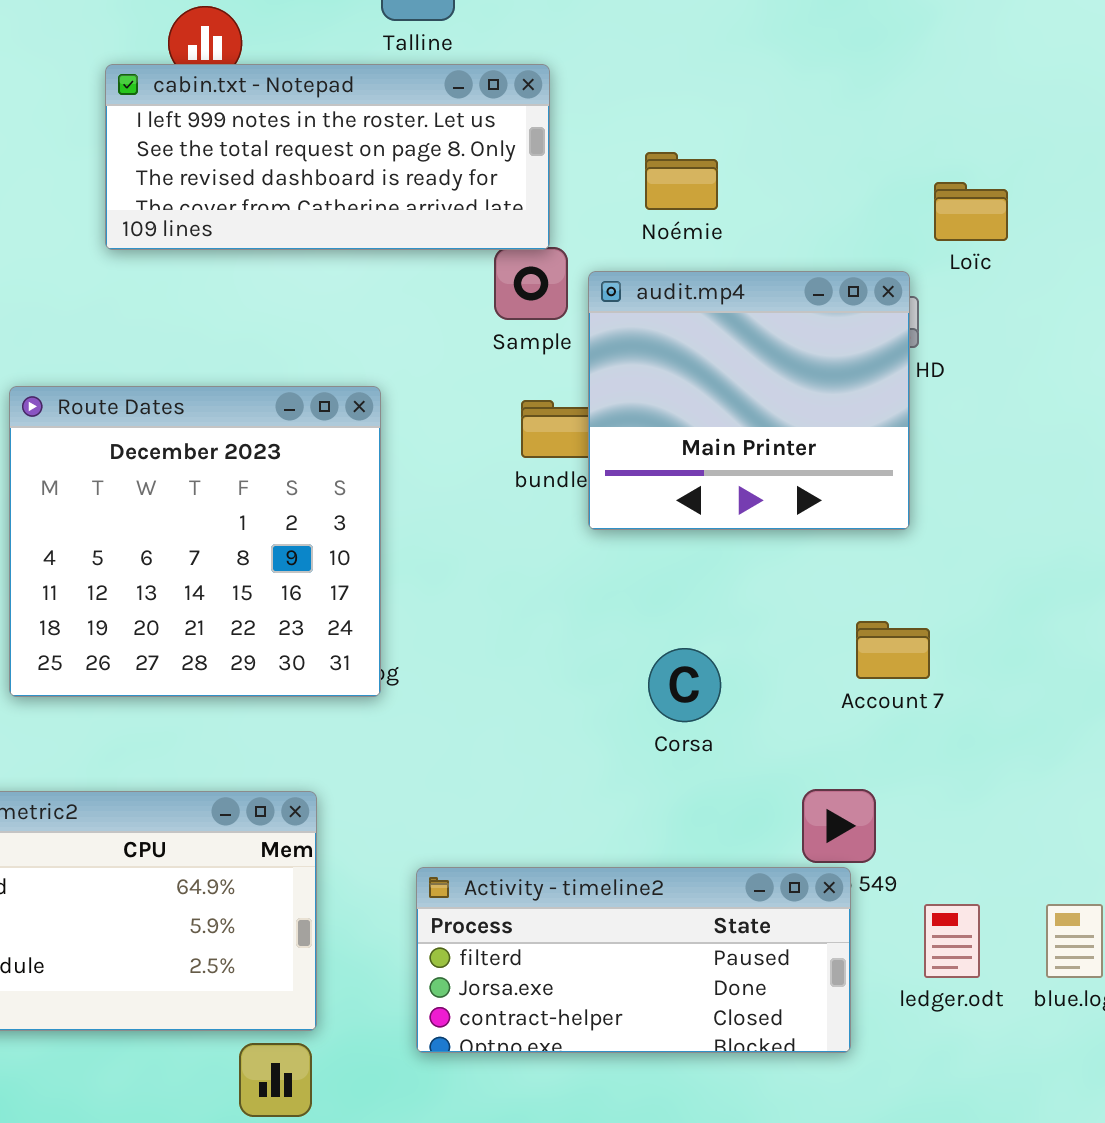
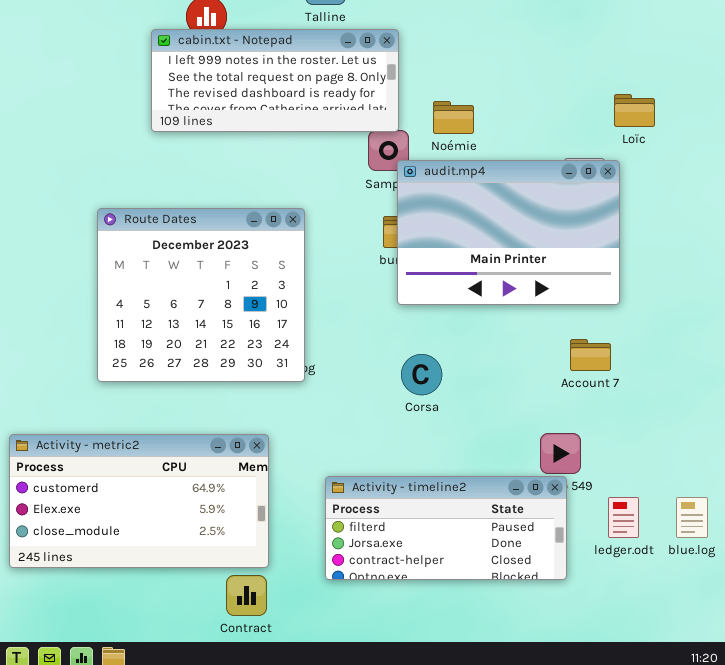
Noémie: [645,152,718,210] -> [433,101,474,134], moved
audit.mp4: [588,271,910,530] -> [397,160,620,305], moved, resized
Corsa: [648,648,721,722] -> [401,354,442,395], moved

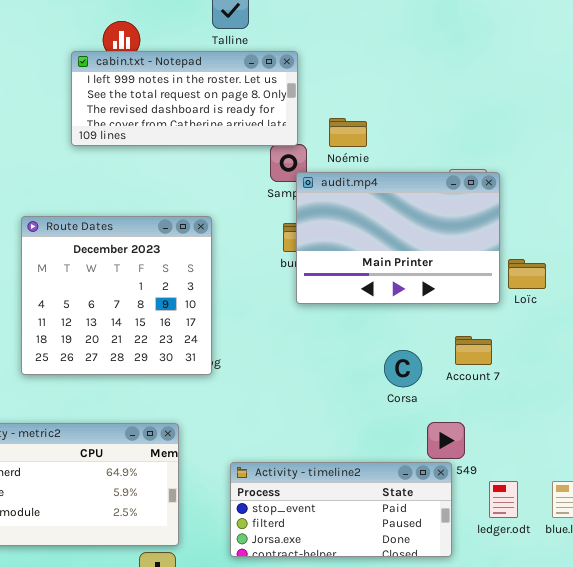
Loïc: [614,94,655,127] -> [508,259,546,289], moved
Corsa: [401,354,442,395] -> [384,350,422,387], moved
Activity - timeline2: [325,476,567,580] -> [230,462,452,557], scrolled up 1 row

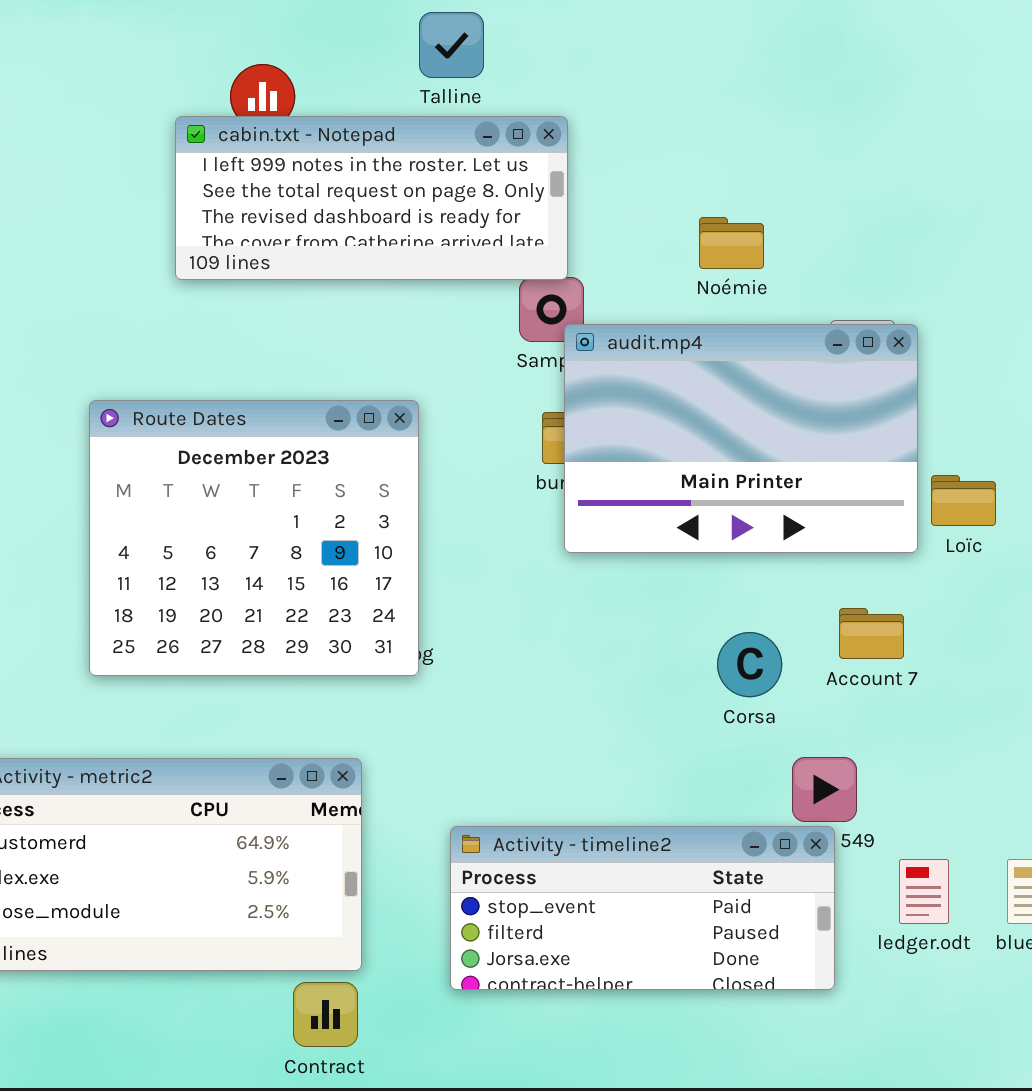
Noémie: [329,118,367,147] -> [699,217,764,269], moved

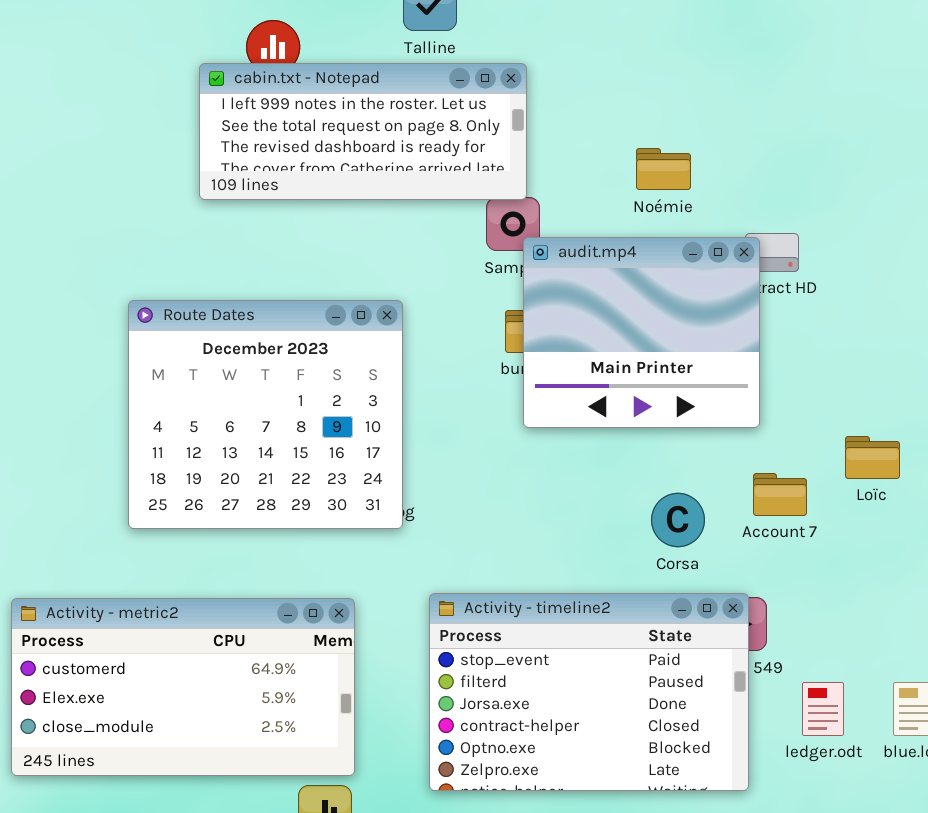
audit.mp4: [564,324,918,553] -> [523,237,760,428], resized
Loïc: [931,475,996,526] -> [845,436,900,479], moved
Activity - timeline2: [450,826,835,990] -> [429,593,749,791], resized

